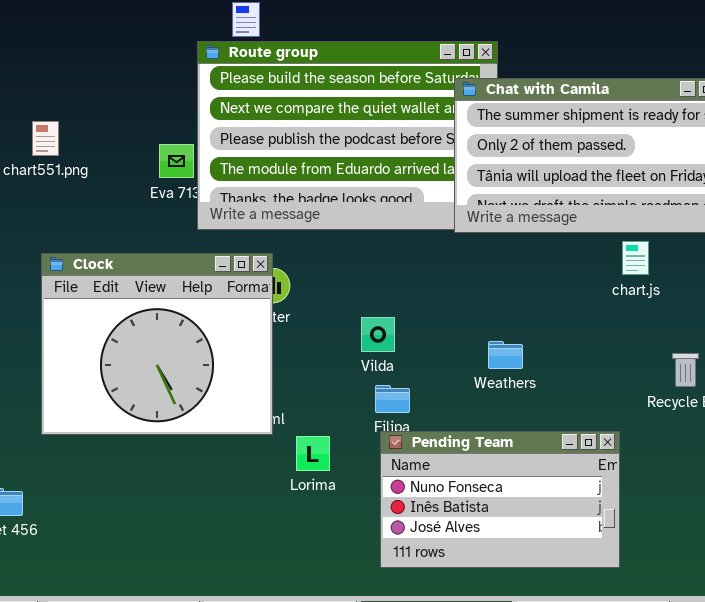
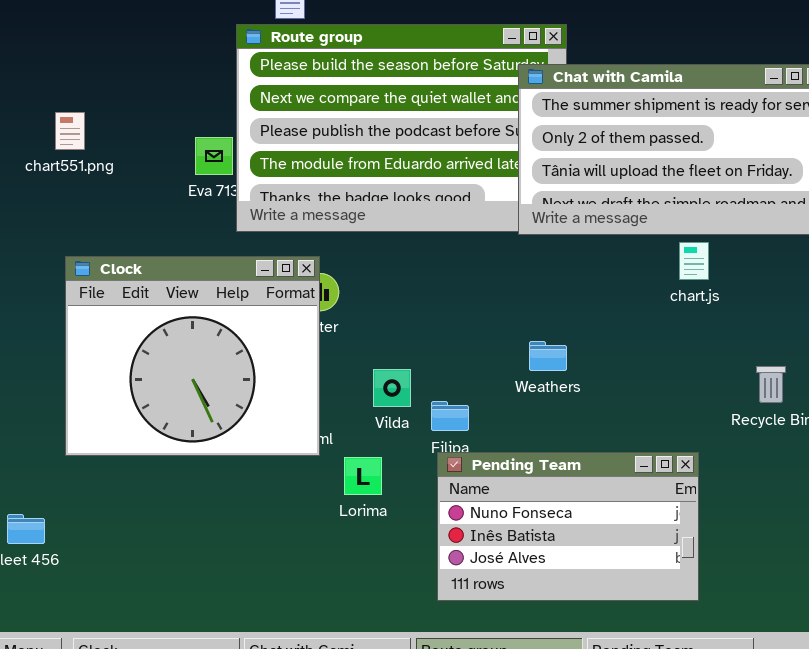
chart.js: [622,241,649,275] -> [679,242,709,280], moved
Vilda: [361,317,395,352] -> [373,369,411,407], moved
Weathers: [488,341,523,369] -> [529,341,567,371], moved

